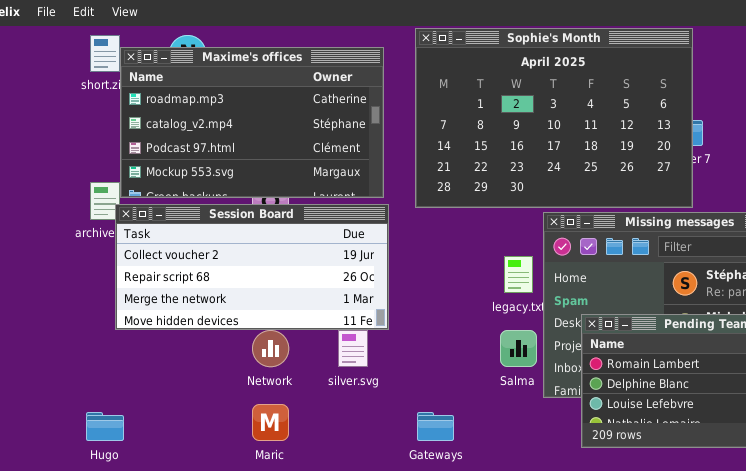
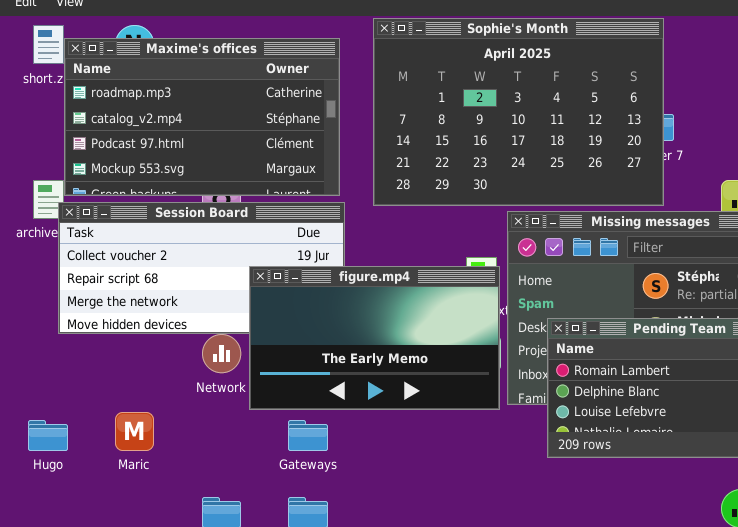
figure.mp4: none -> [249,266,500,410], opened
Maric: [252,404,289,441] -> [115,412,154,451], moved
Gateways: [417,412,454,441] -> [288,420,328,451], moved

